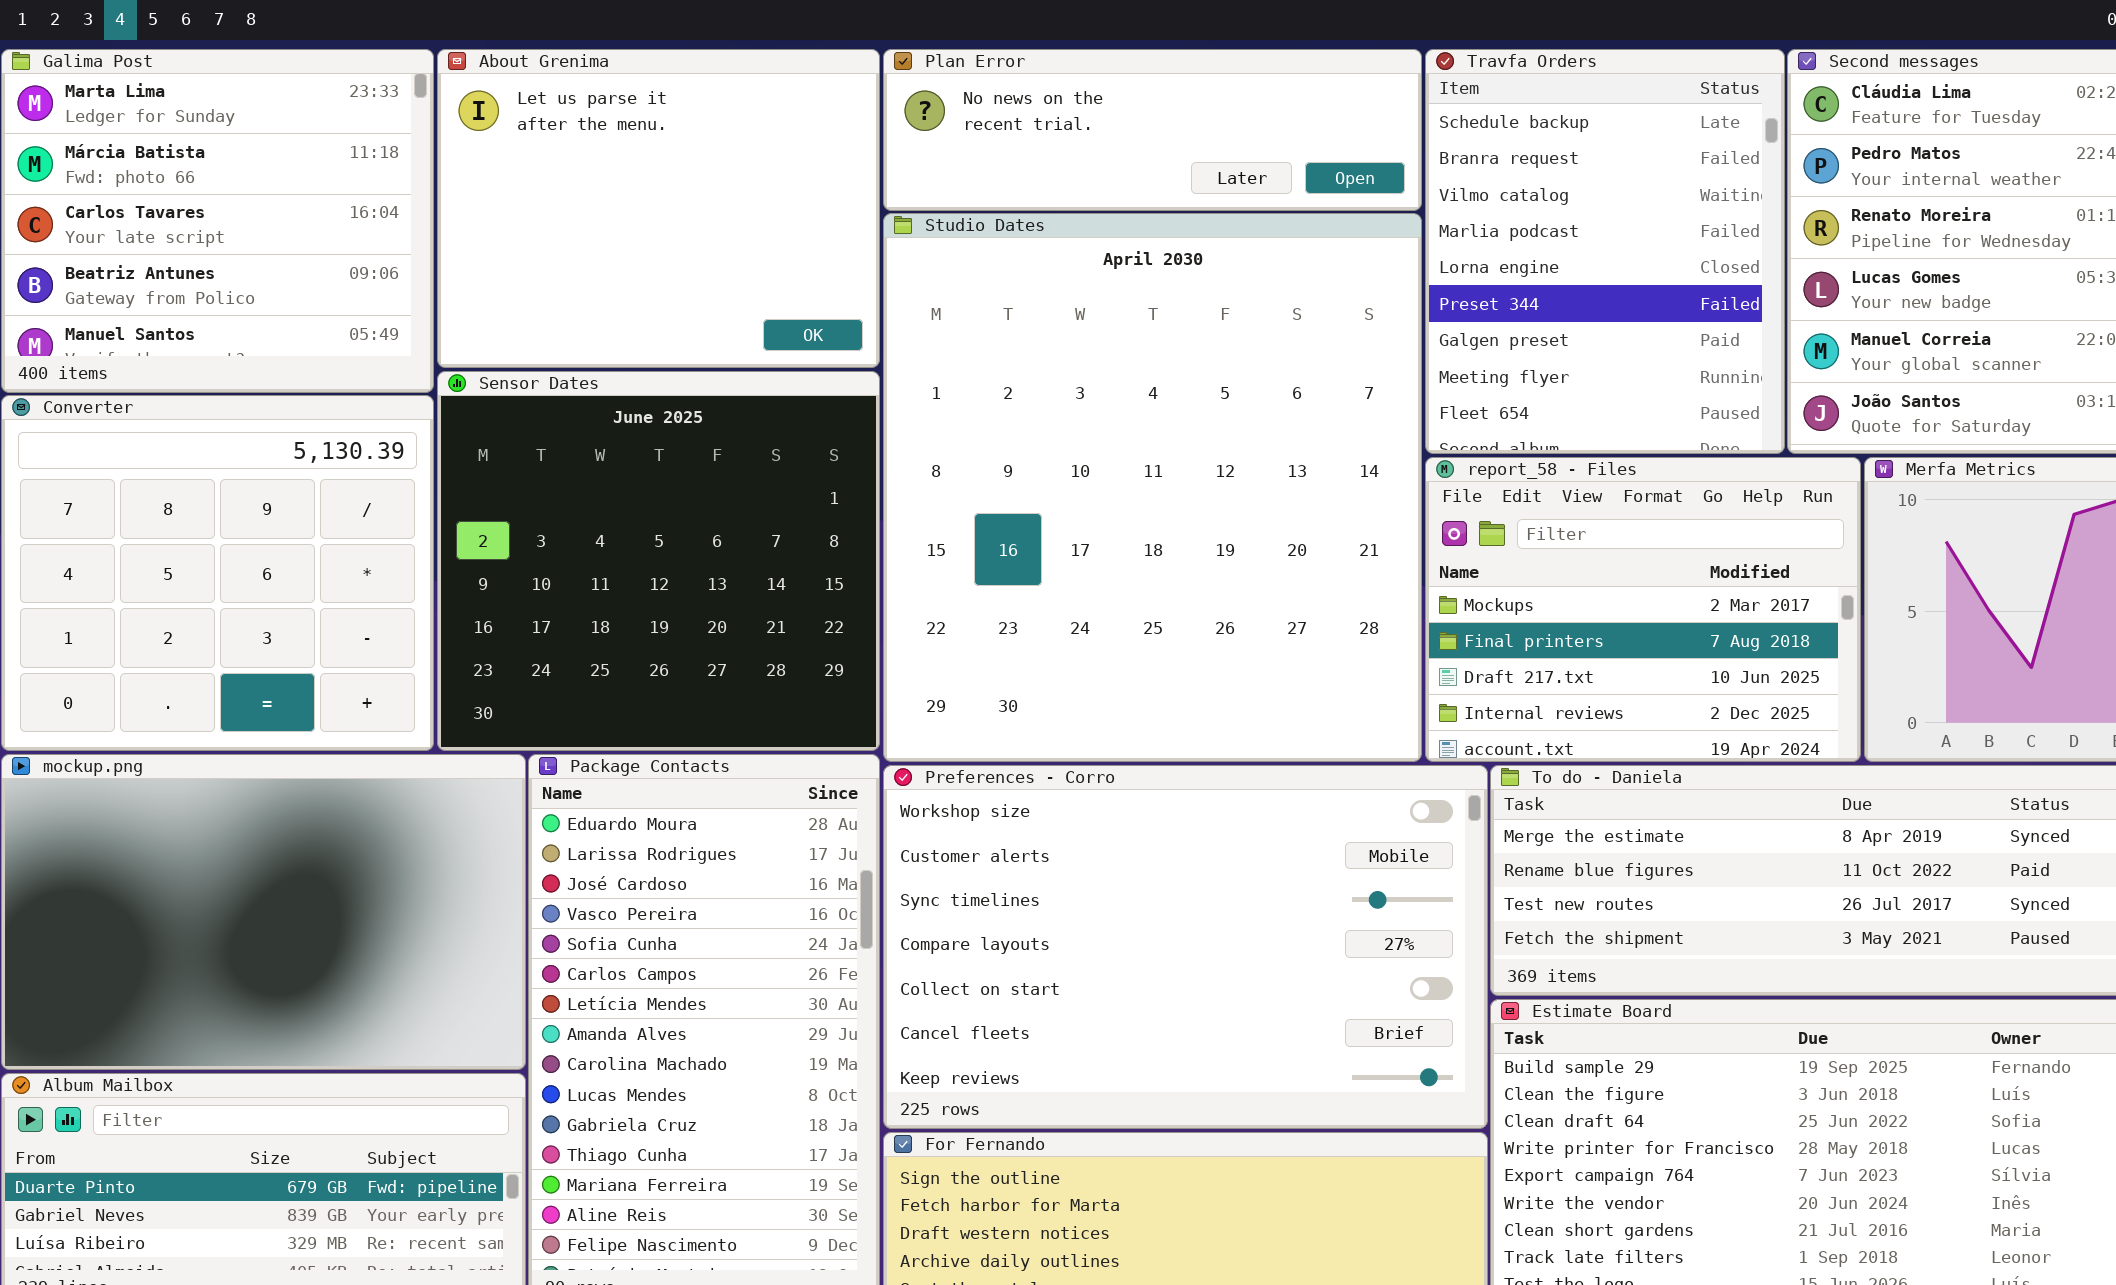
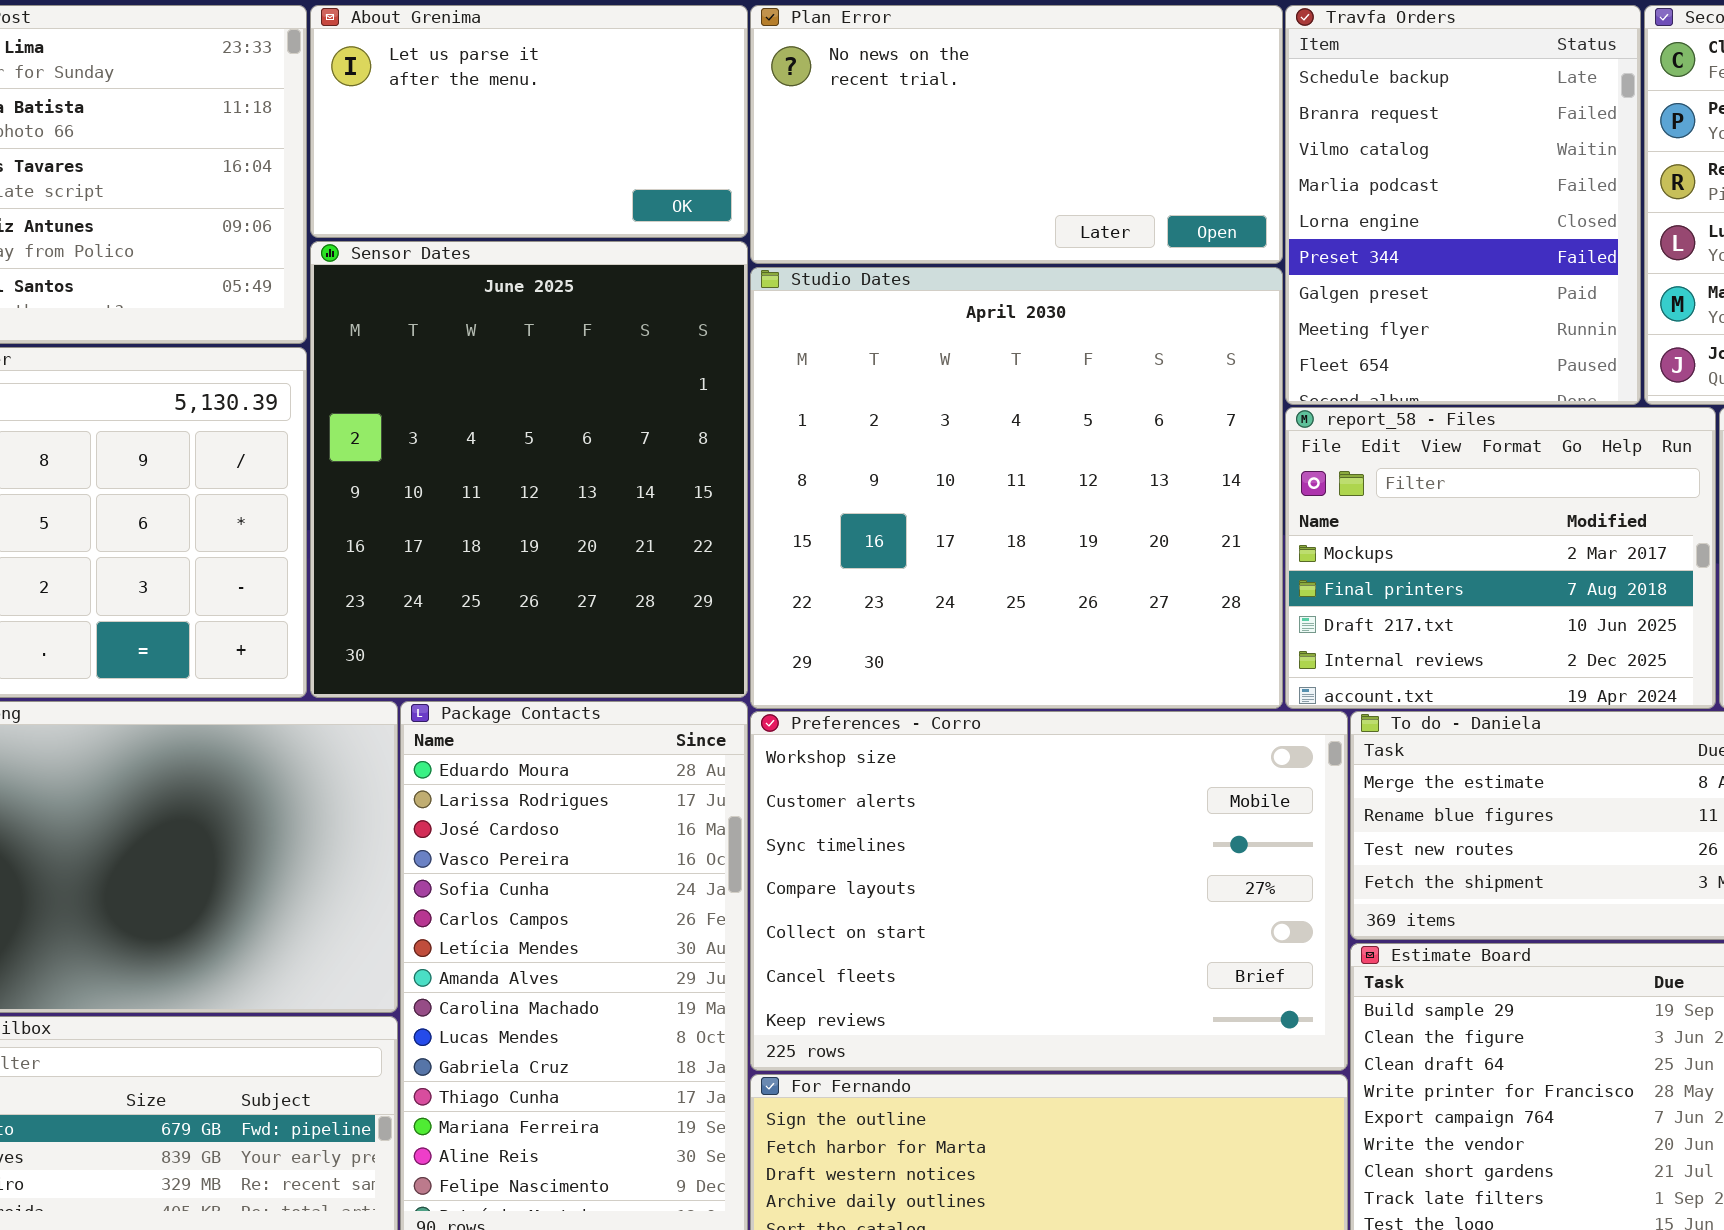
About Grenima: [437,49,880,368] -> [310,5,748,238], resized
Plan Error: [883,49,1422,211] -> [750,5,1283,264], resized
Studio Dates: [883,213,1422,762] -> [750,267,1283,709], resized
Sensor Dates: [437,371,880,751] -> [310,241,748,698], resized

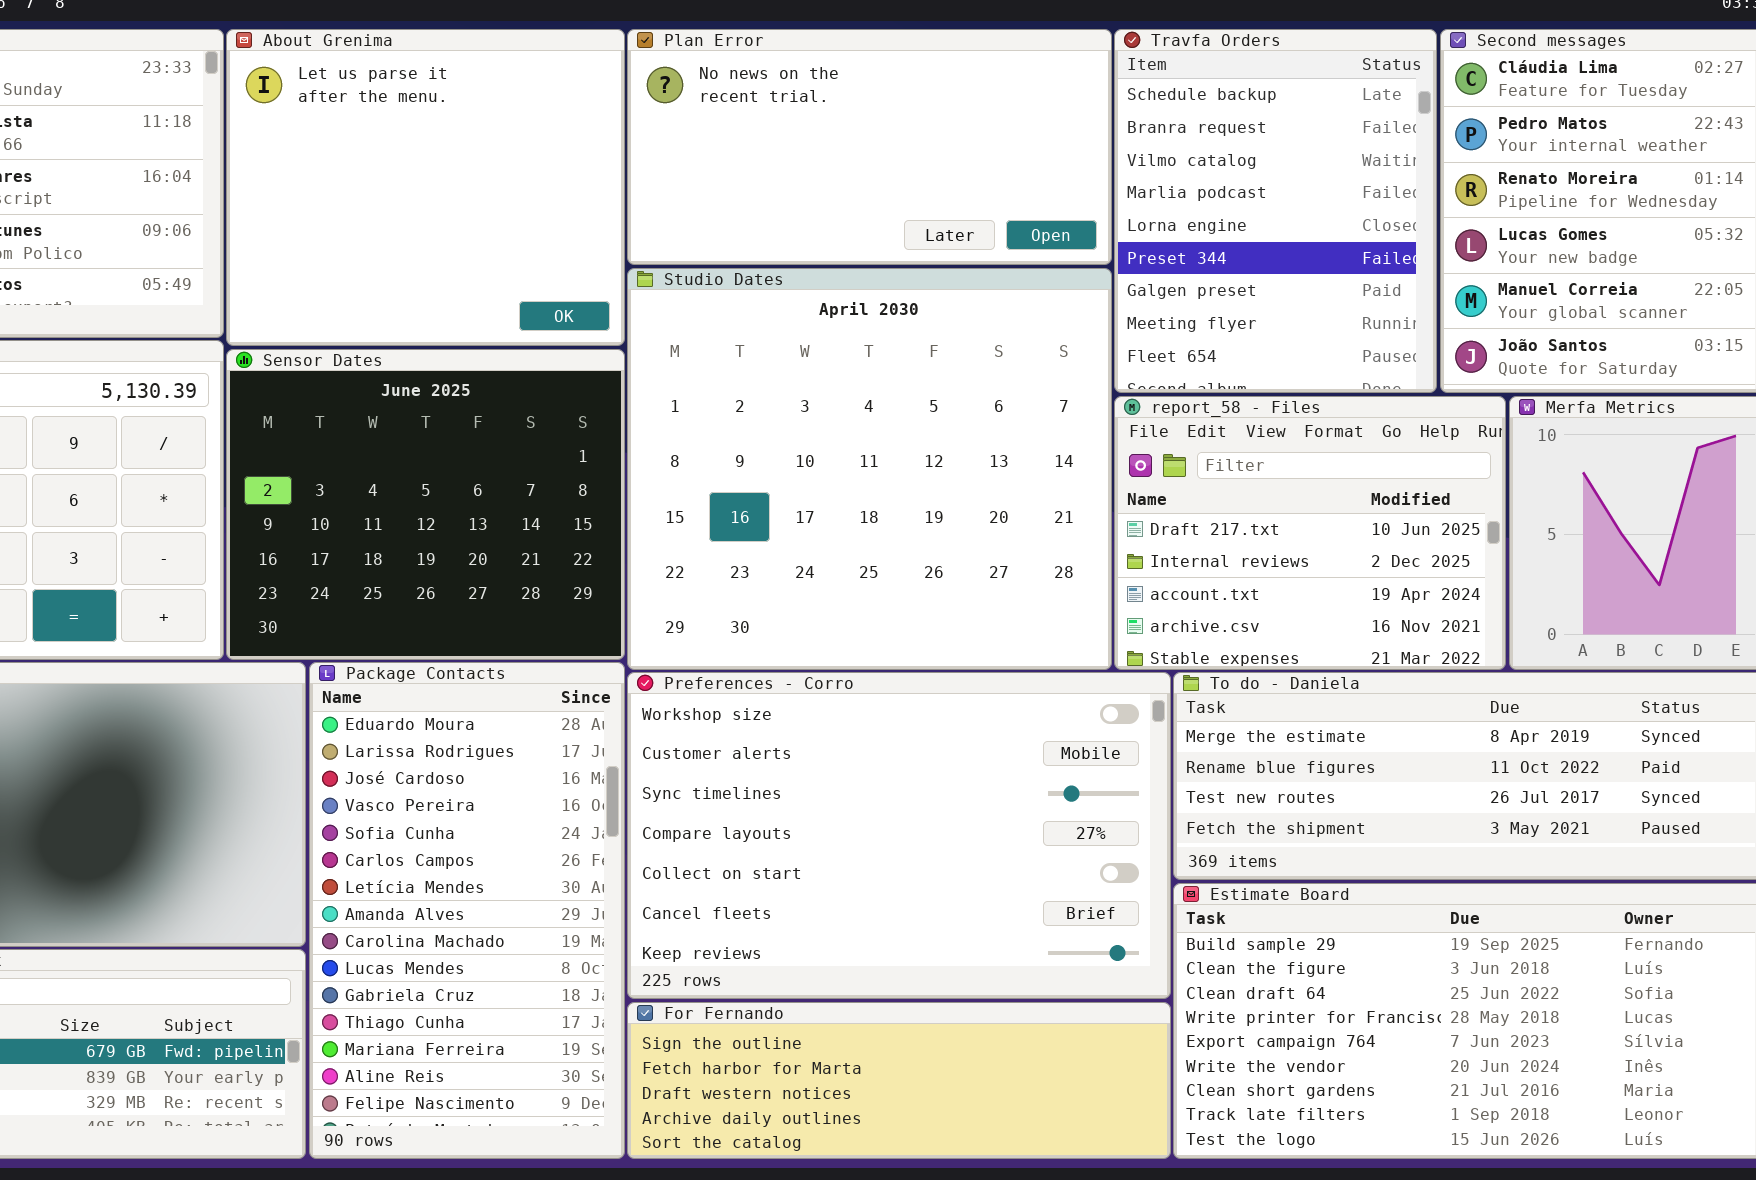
About Grenima: [310,5,748,238] -> [226,29,625,346], resized
Sensor Dates: [310,241,748,698] -> [226,349,625,660], resized
report_58 - Files: [1285,407,1716,709] -> [1114,396,1506,670], scrolled down 2 rows

